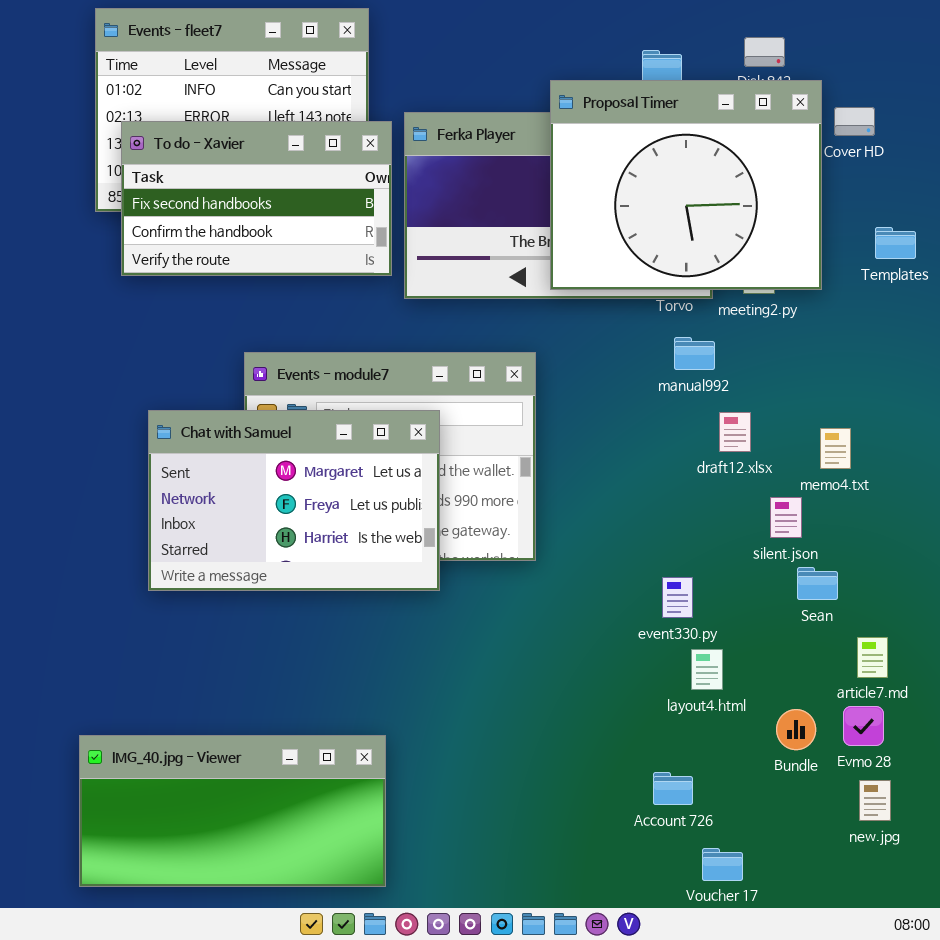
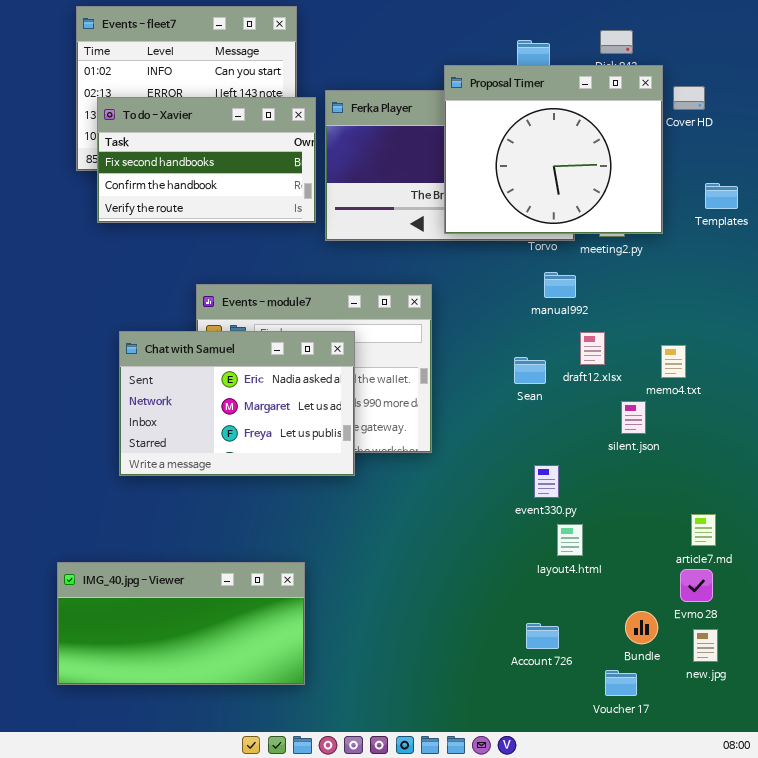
Chat with Samuel: [148,410,440,591] -> [119,331,355,476], scrolled up 1 row
Sean: [797,567,838,600] -> [514,357,546,384], moved
Bundle: [776,709,816,750] -> [625,611,658,644], moved
IMG_40.jpg - Viewer: [79,735,386,887] -> [57,562,305,685], moved
Voucher 17: [702,848,743,881] -> [605,670,637,696], moved

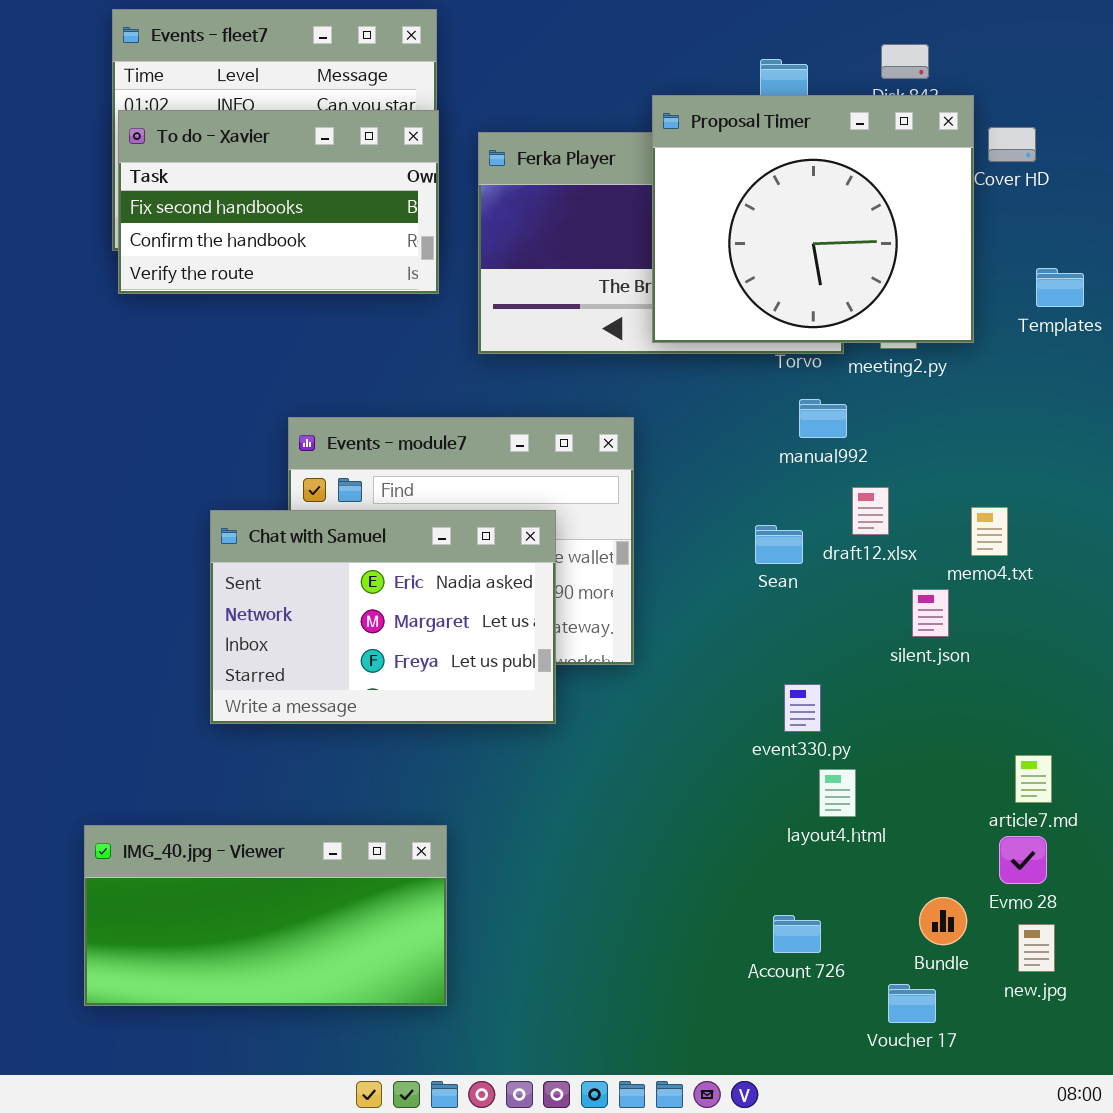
To do - Xavier: [97,97,316,223] -> [118,110,439,294], moved
Chat with Samuel: [119,331,355,476] -> [210,510,556,724], moved

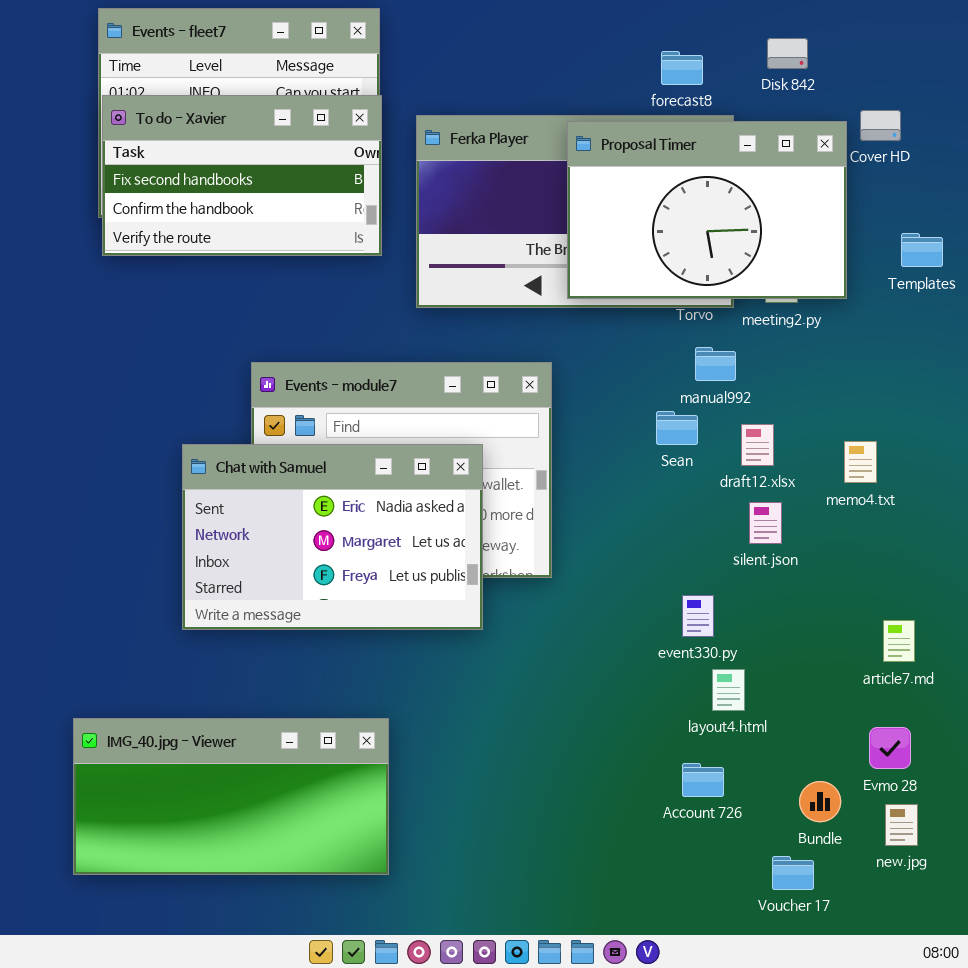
Proposal Timer: [652,95,974,343] -> [567,121,847,299], resized
Sean: [755,525,803,564] -> [656,411,698,445], moved
silent.json: [912,589,949,637] -> [749,502,782,544], moved
article7.md: [1015,755,1052,803] -> [883,620,915,662], moved
Account 726: [773,915,821,953] -> [682,763,724,797], moved

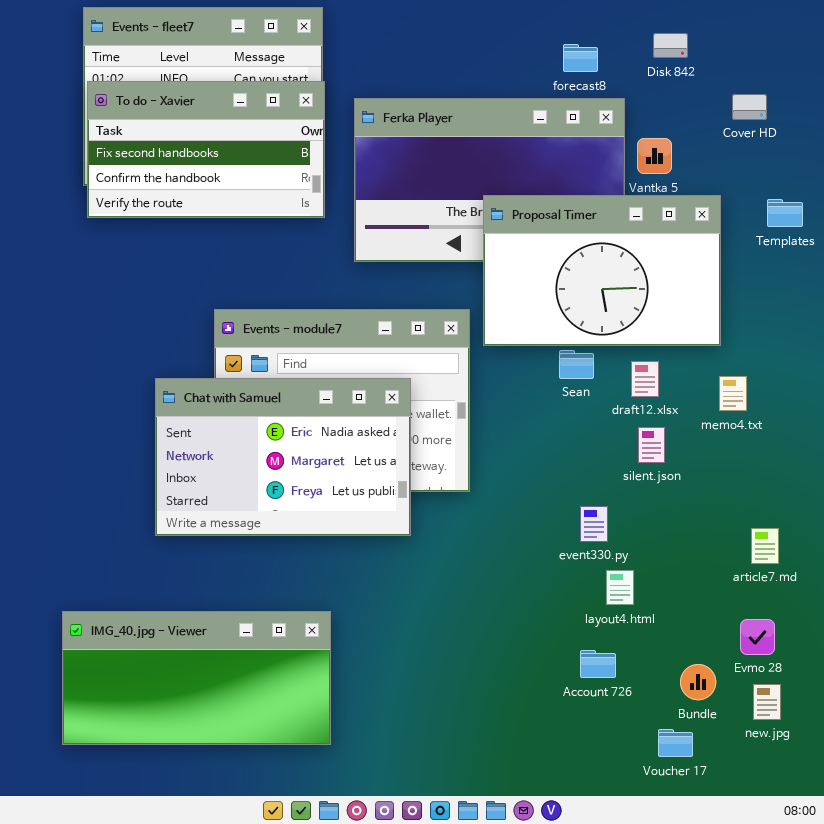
Proposal Timer: [567,121,847,299] -> [483,195,721,346], moved

